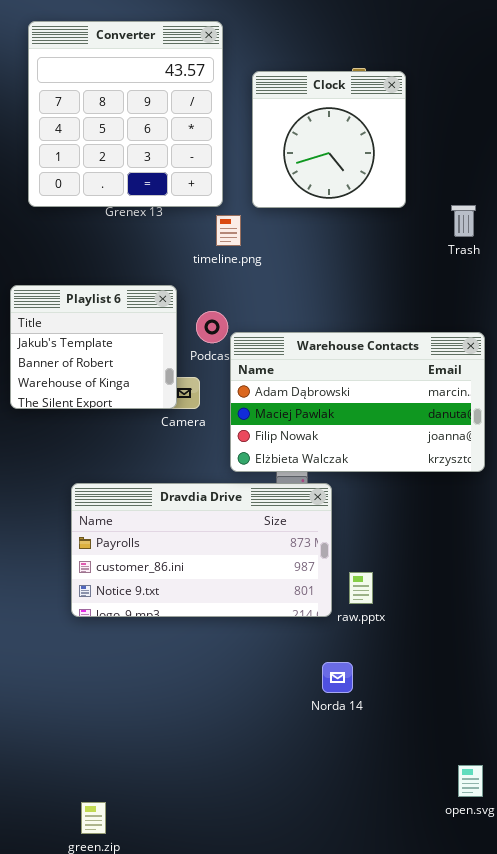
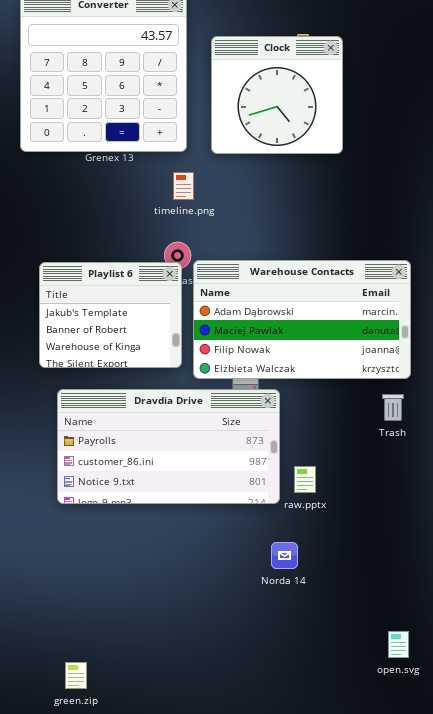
Trash: [451,205,476,237] -> [382,394,404,421], moved
timeline.png: [216,215,241,246] -> [173,172,194,200], moved
Playlist 6: [10,285,177,409] -> [39,262,182,368], moved

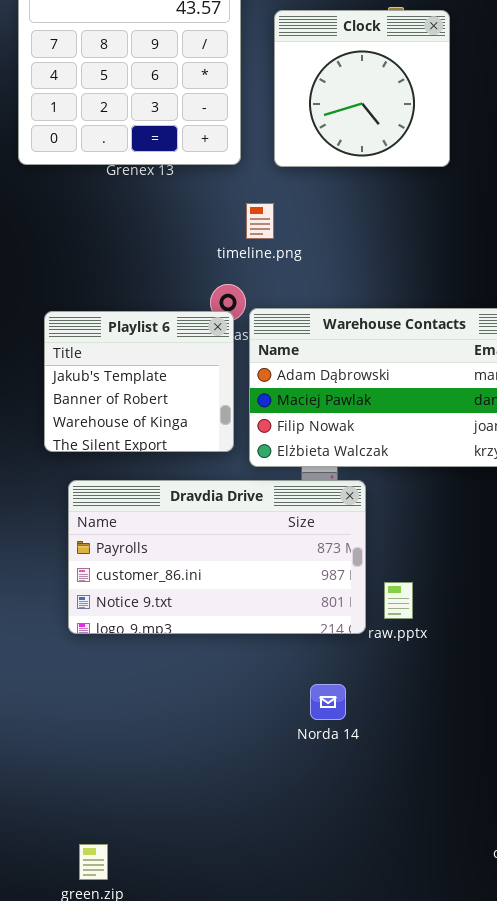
timeline.png: [173,172,194,200] -> [246,203,274,239], moved
Norda 14: [271,542,298,569] -> [310,684,346,720], moved

